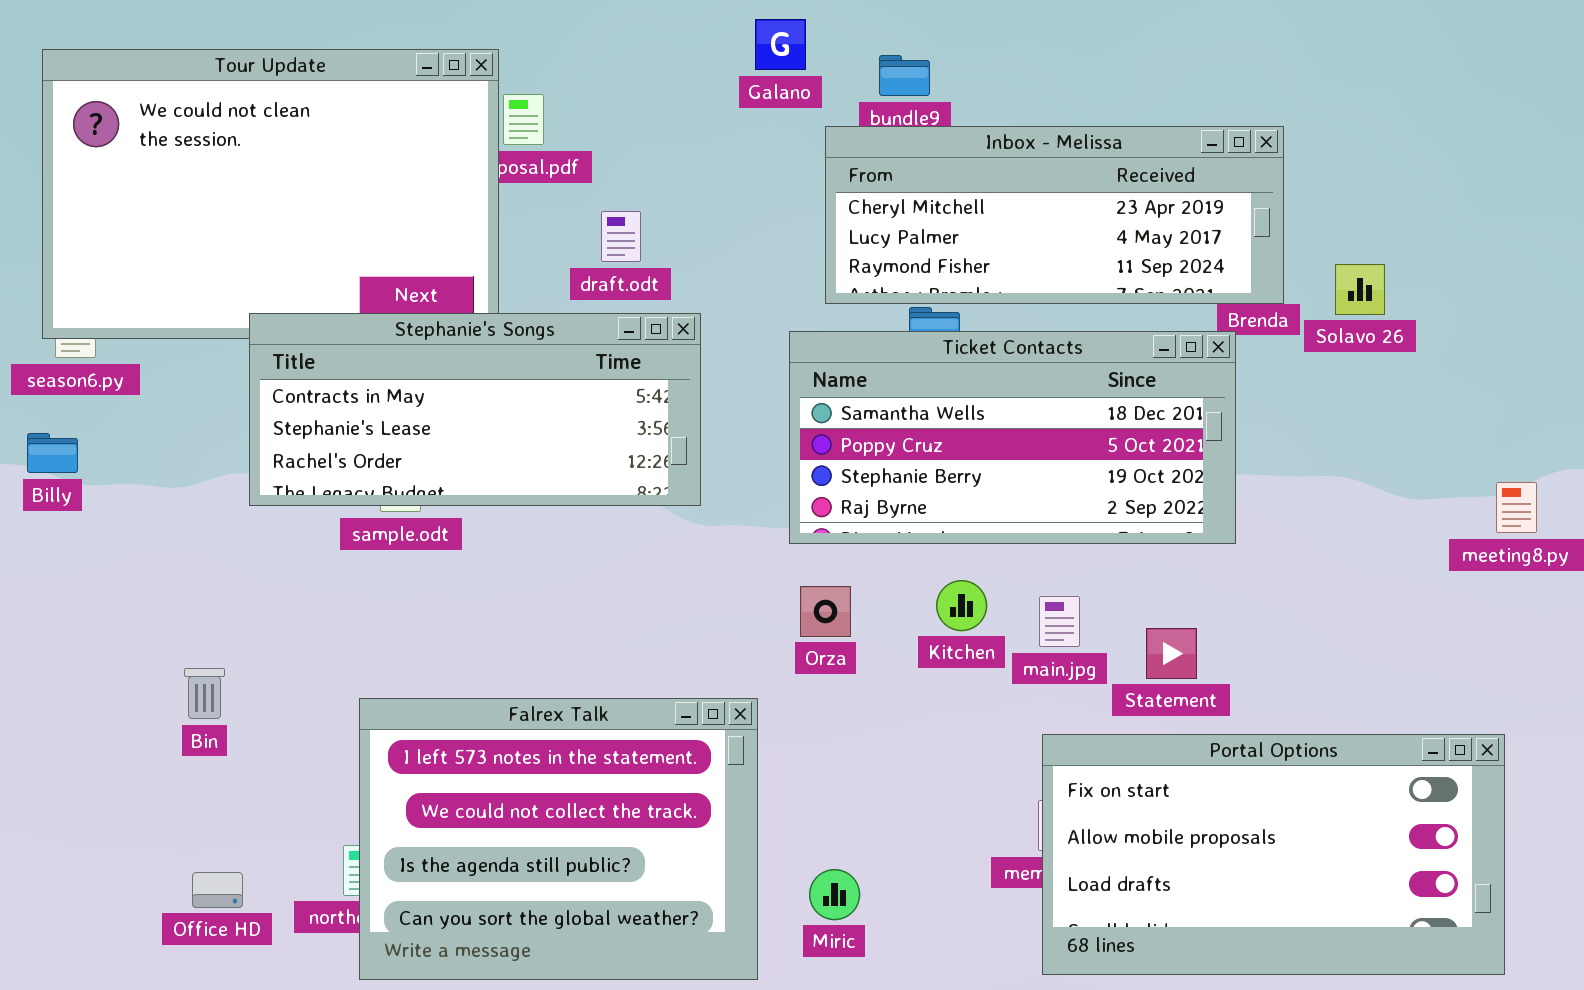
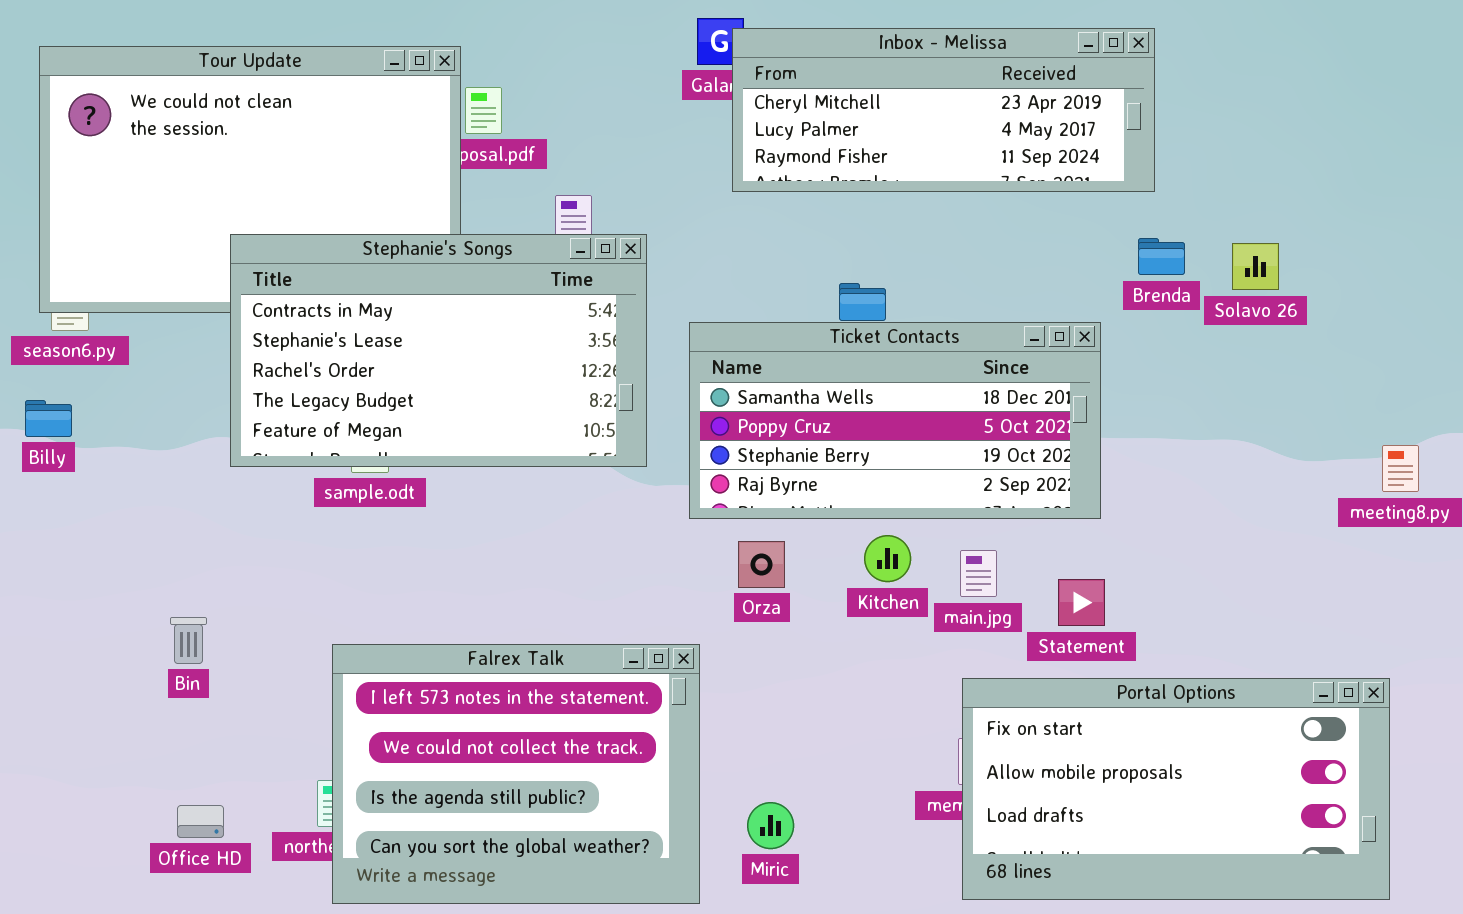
Inbox - Melissa: [825,126,1284,304] -> [732,28,1155,192], moved
Stephanie's Songs: [249,313,701,506] -> [230,234,647,467], resized
Ticket Contacts: [789,331,1236,544] -> [689,322,1101,519], moved

